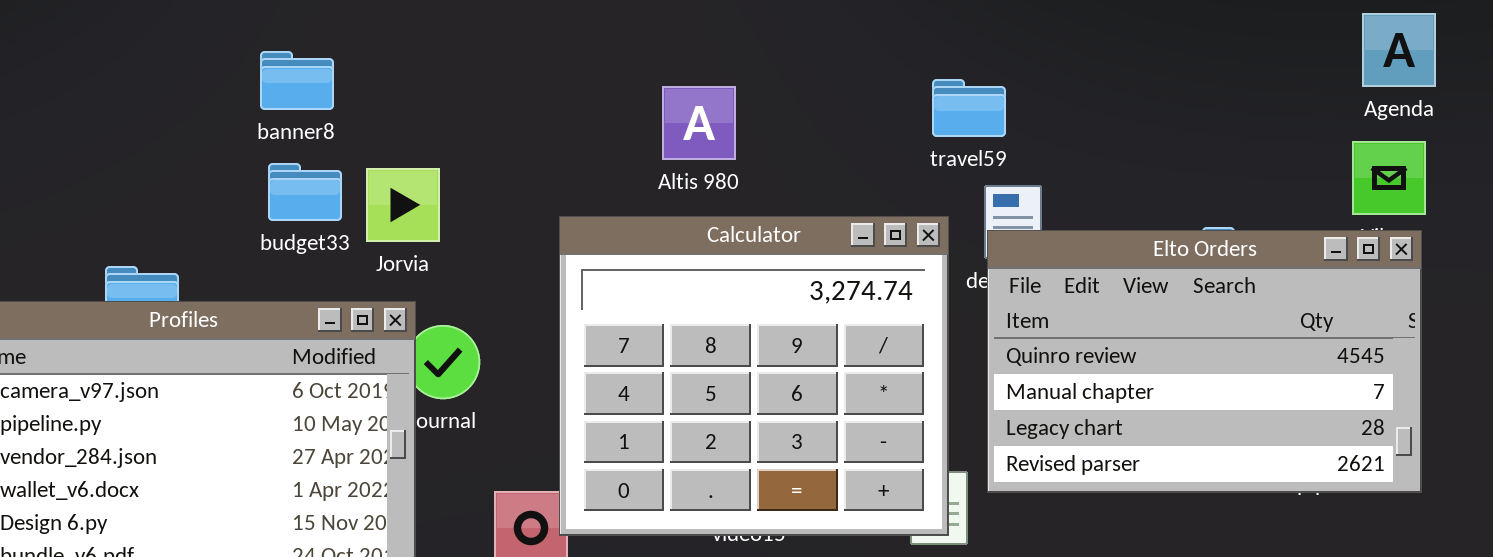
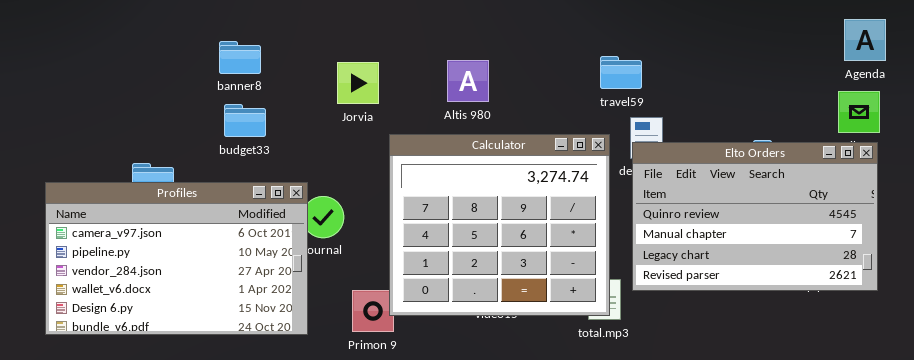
Jorvia: [366,168,440,242] -> [337,62,379,104], moved

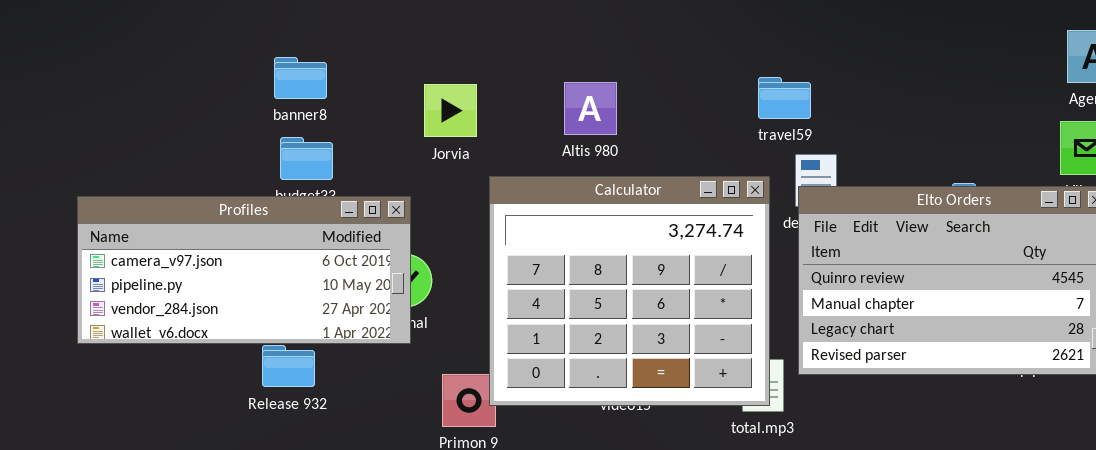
Profiles: [45,182,308,335] -> [77,196,411,344], moved, resized

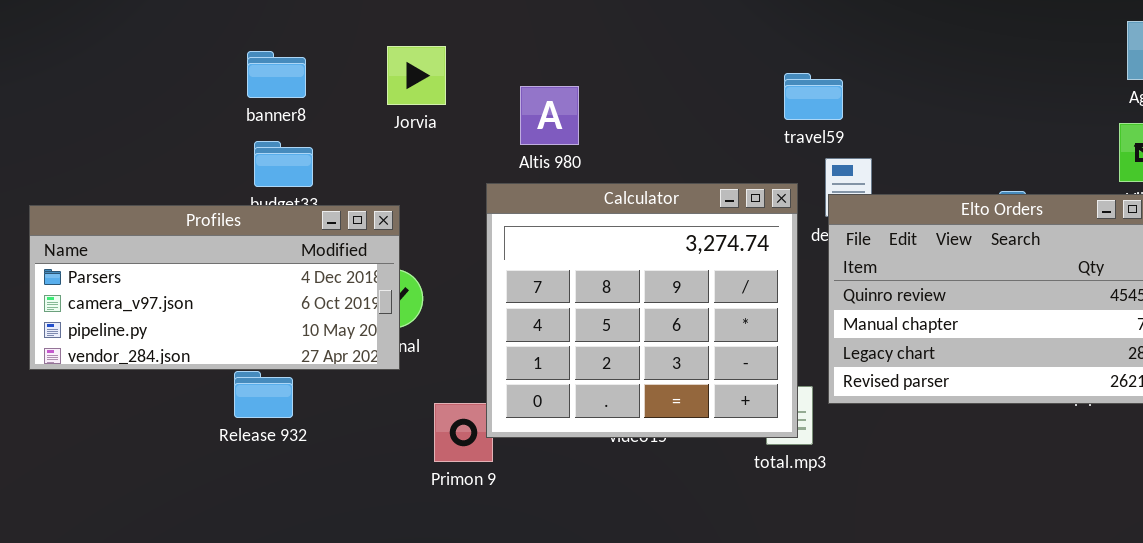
Altis 980: [564,82,617,135] -> [520,86,579,145], moved
Jorvia: [424,84,477,137] -> [387,46,446,105], moved
Profiles: [77,196,411,344] -> [29,205,400,370], scrolled up 1 row

